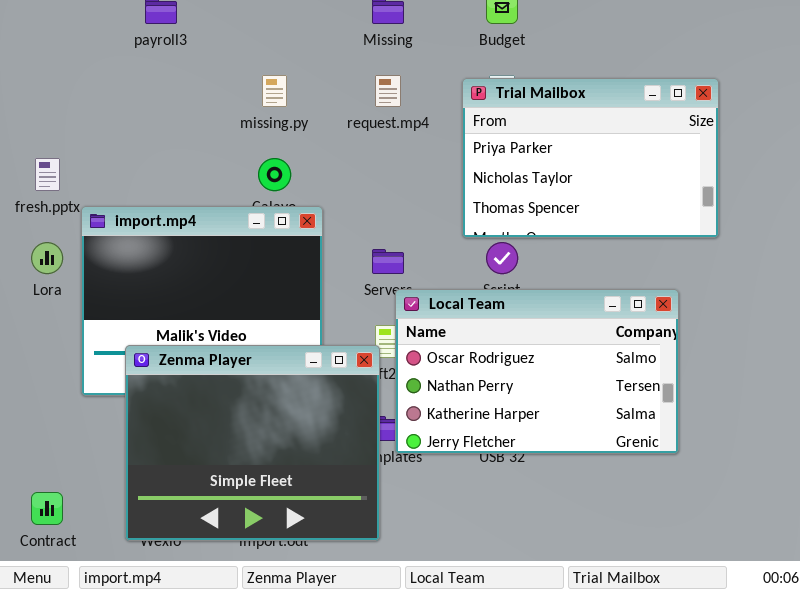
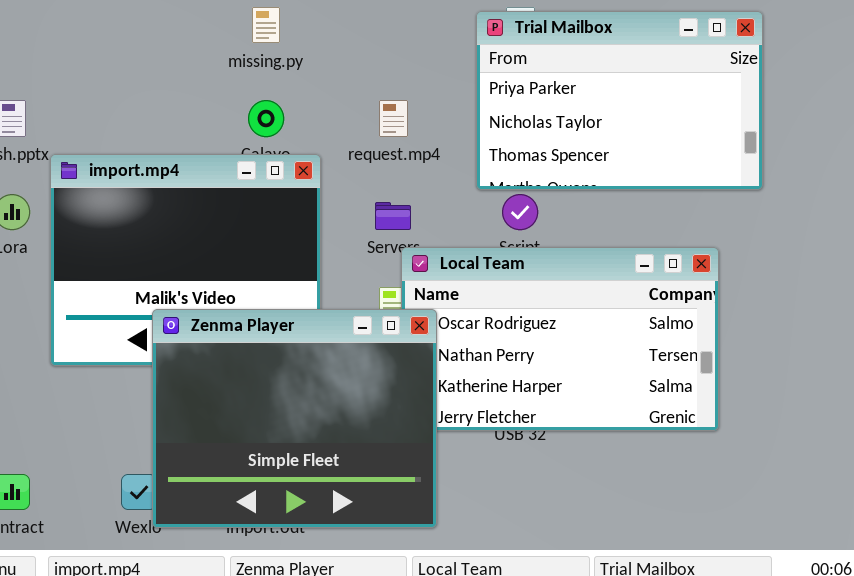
request.mp4: [375,75,401,107] -> [379,100,408,137], moved
Zenma Player: [125,345,380,541] -> [152,309,437,528], moved

